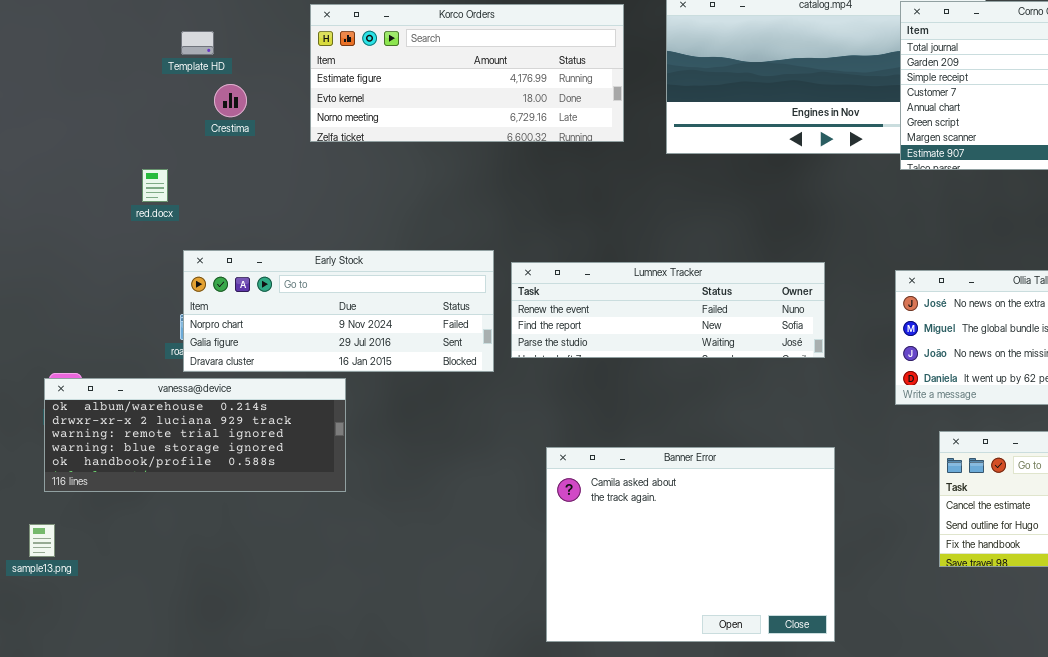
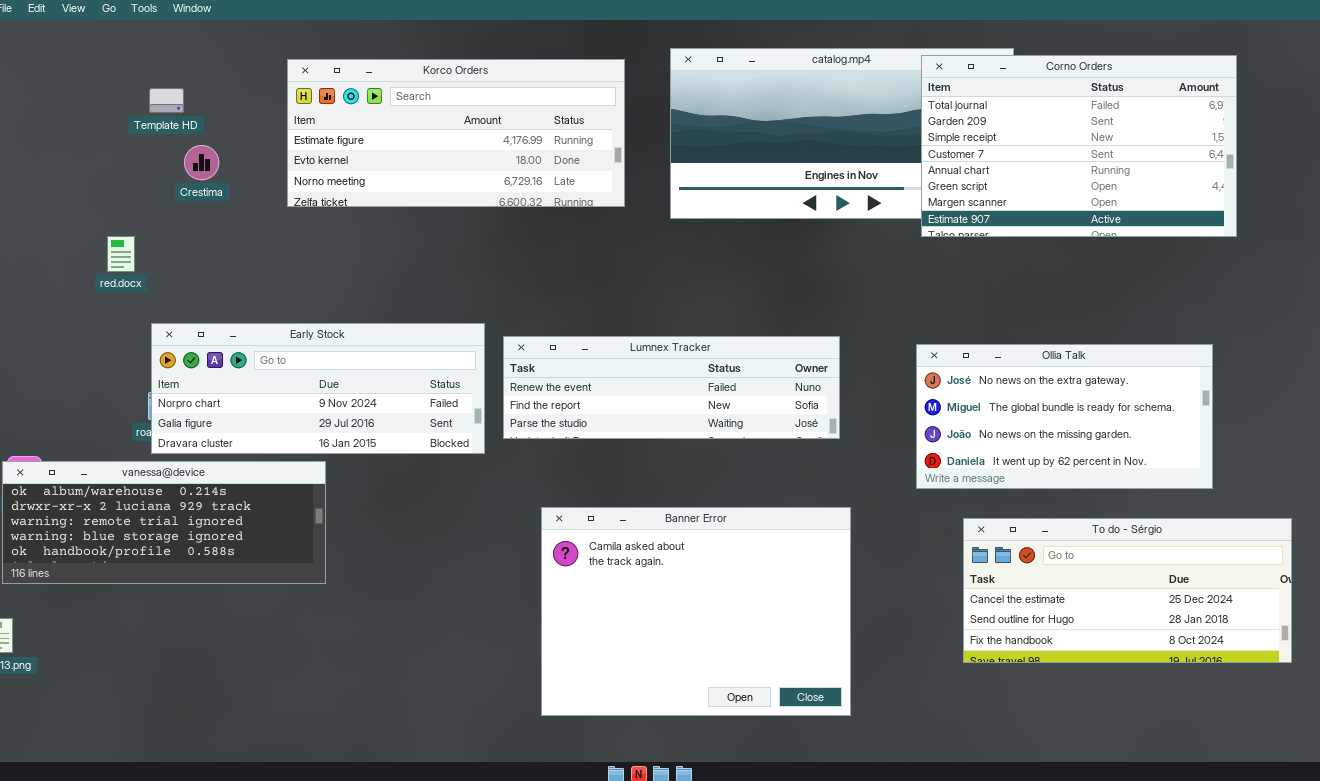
Banner Error: [546,447,835,642] -> [541,507,851,716], moved

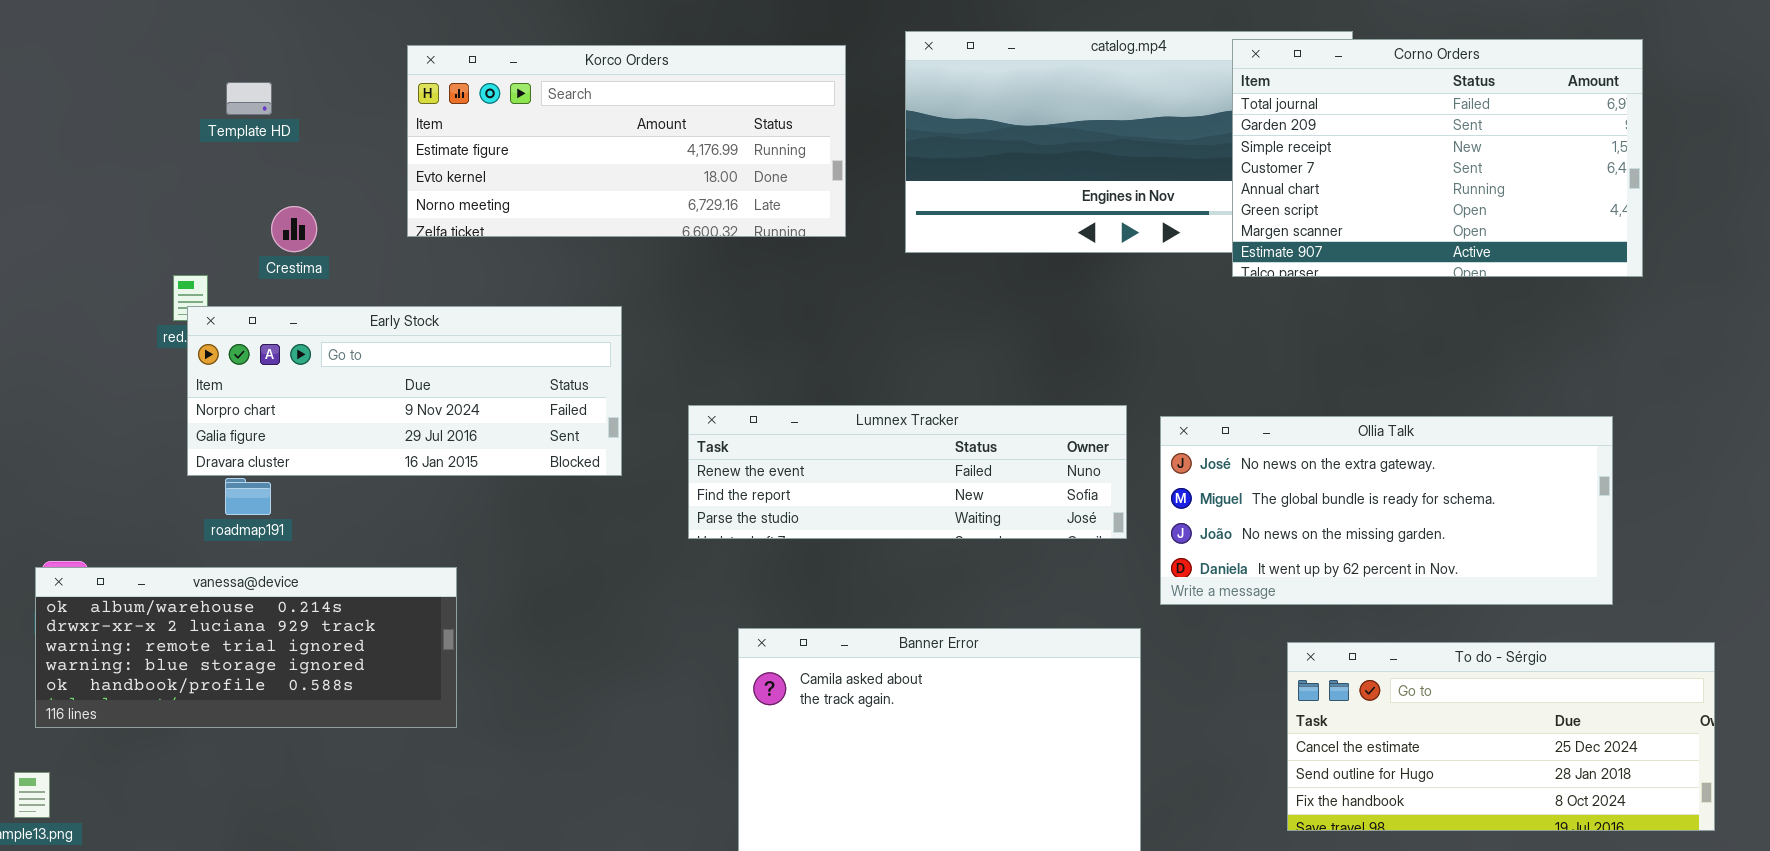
Crestima: [184,145,219,180] -> [271,206,317,252], moved
Early Stock: [151,323,485,454] -> [187,306,622,476], moved
Ollia Talk: [916,344,1213,489] -> [1160,416,1613,605], resized

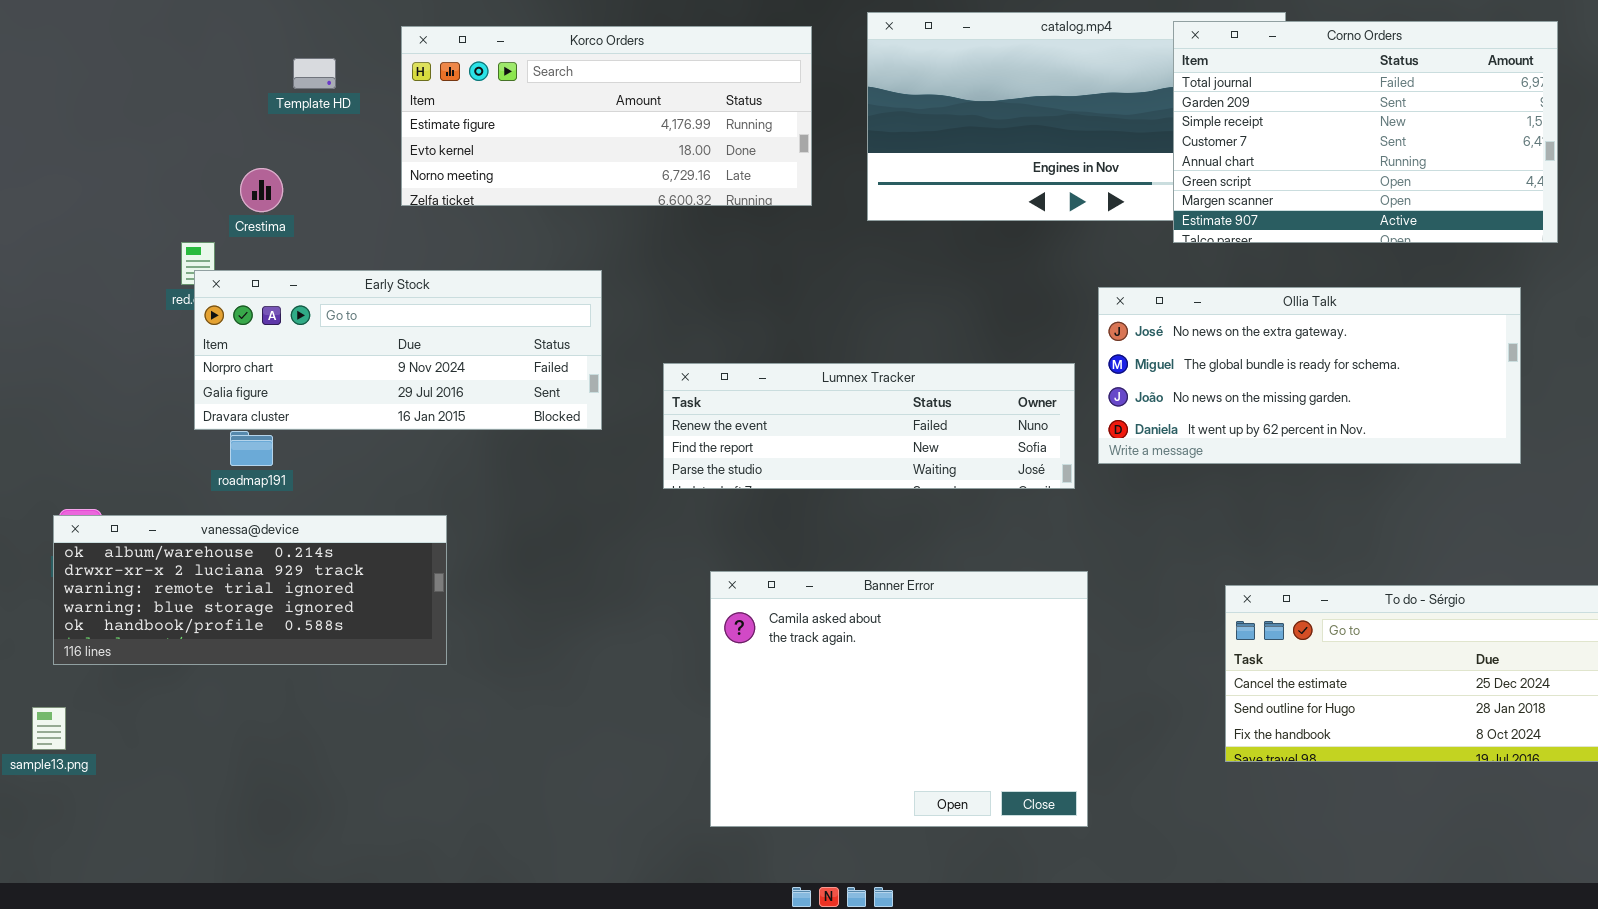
Template HD: [226,82,272,115] -> [293,58,336,89], moved
Crestima: [271,206,317,252] -> [240,168,283,212], moved
Ollia Talk: [1160,416,1613,605] -> [1098,287,1521,464], moved

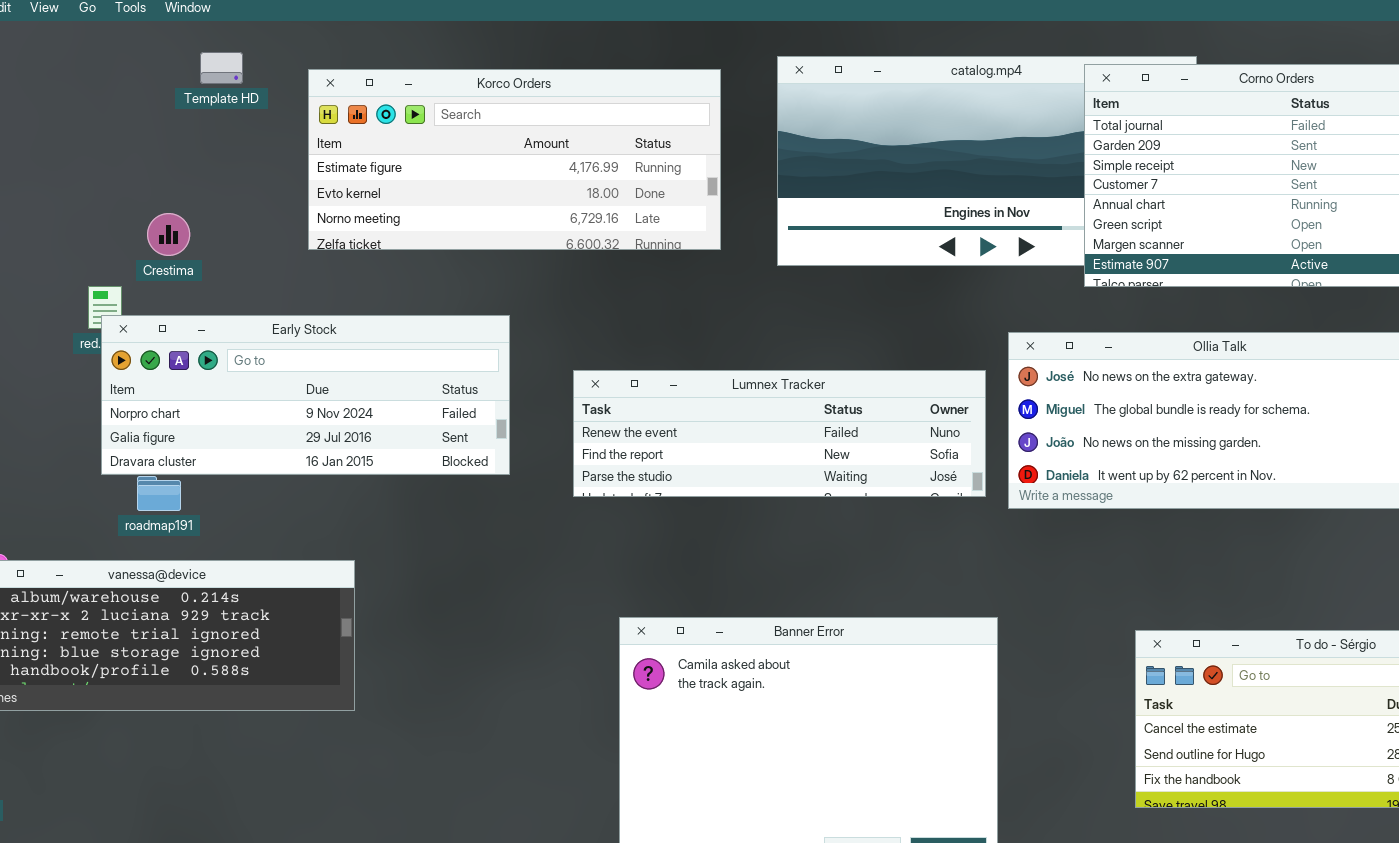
Template HD: [293,58,336,89] -> [200,52,243,84], moved
Lumnex Tracker: [663,363,1075,489] -> [573,370,986,497], moved

